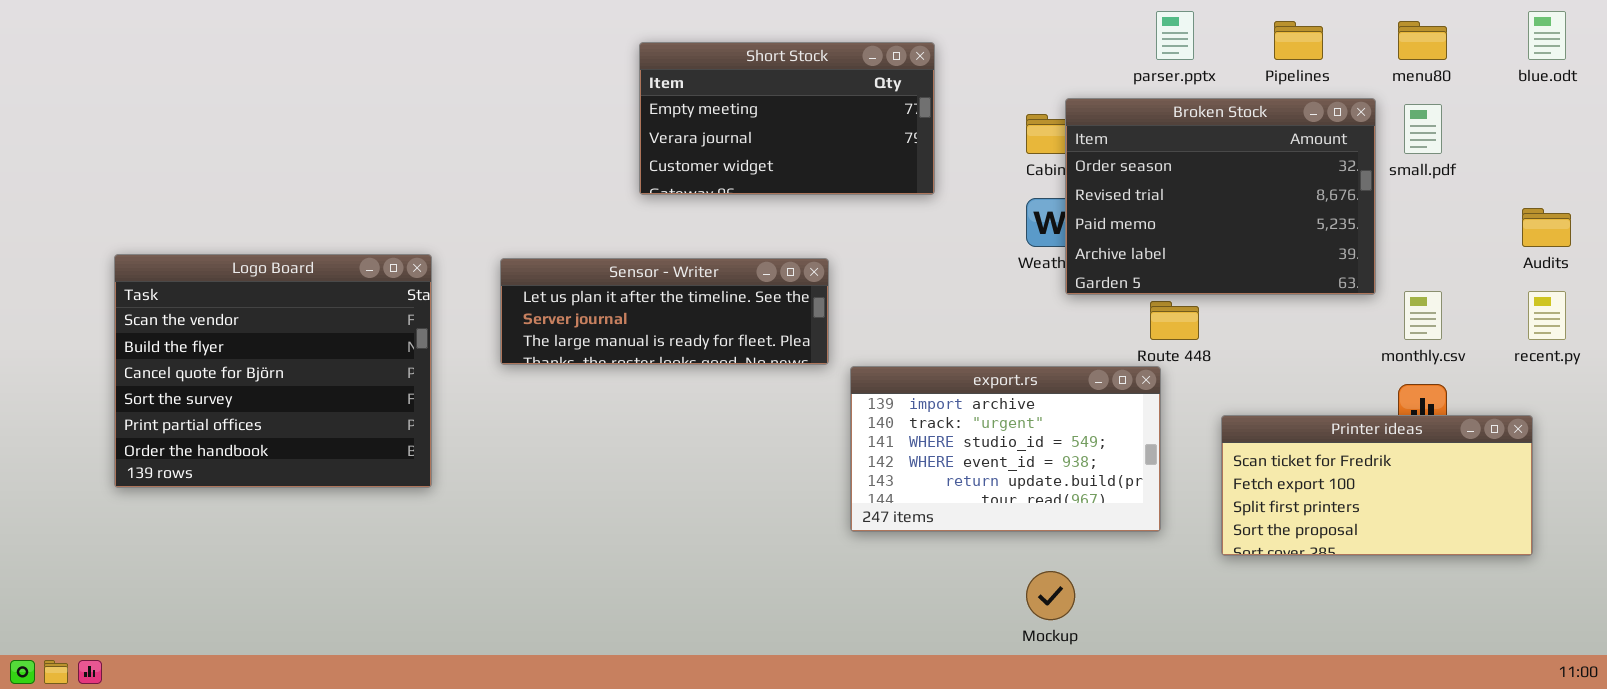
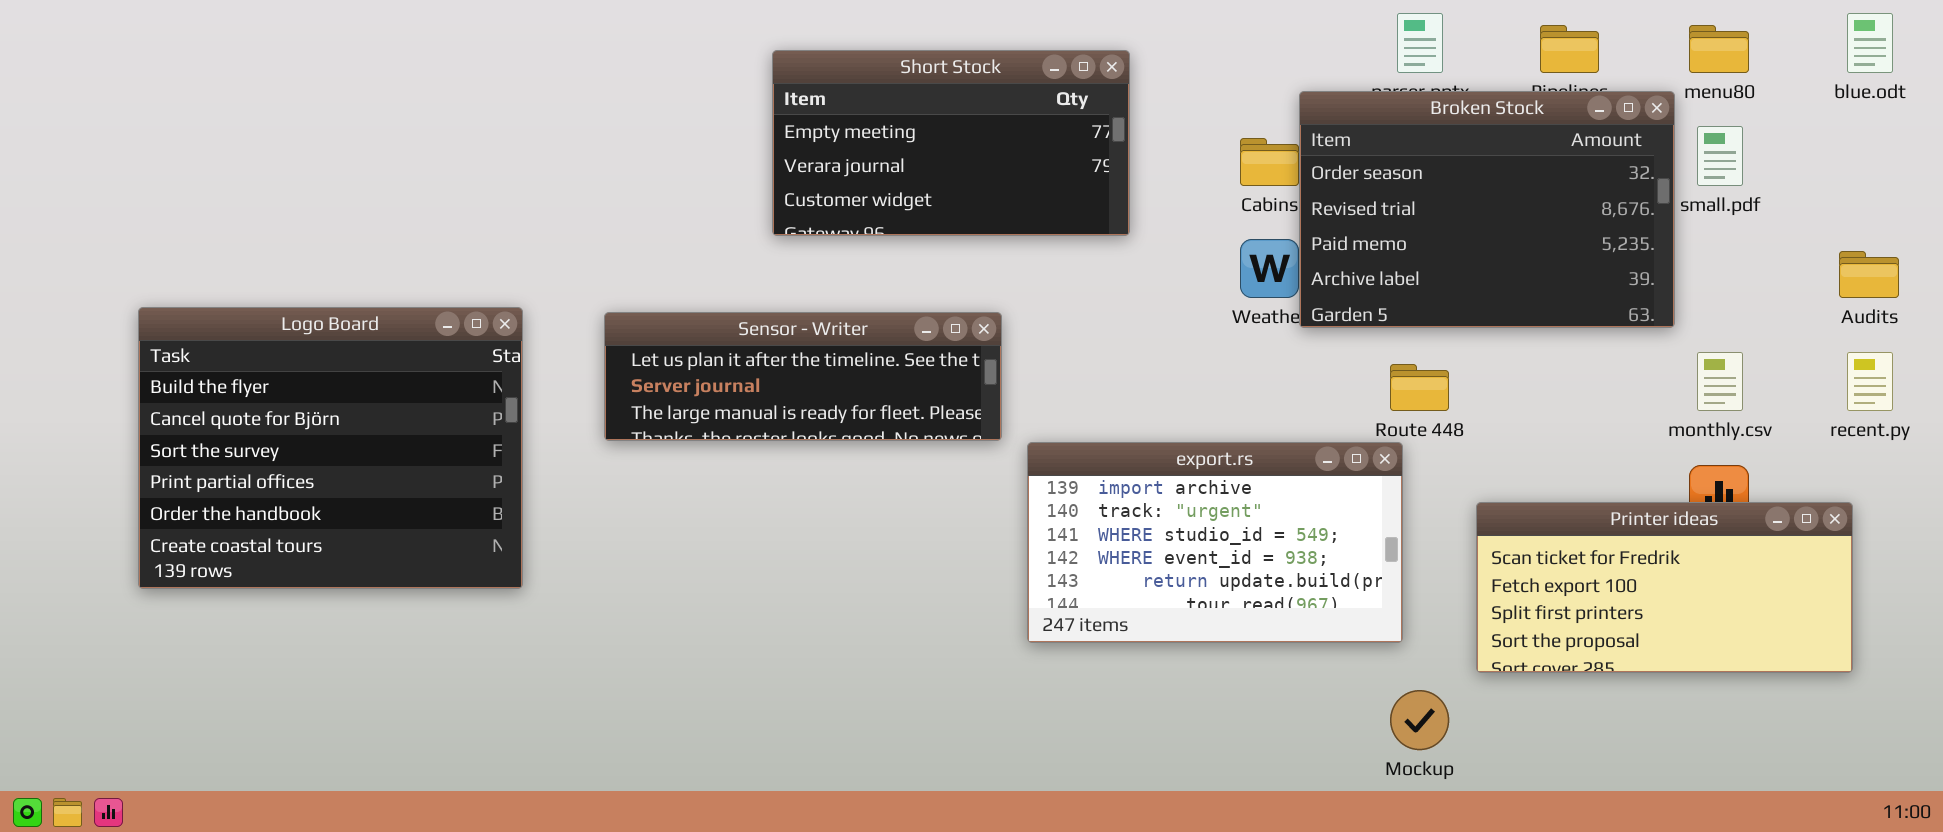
Broken Stock: [1065,98,1376,295] -> [1299,91,1675,328], moved
Logo Board: [114,254,432,488] -> [138,307,523,589], scrolled down 1 row
Mockup: [1026,571,1075,620] -> [1390,690,1449,750], moved

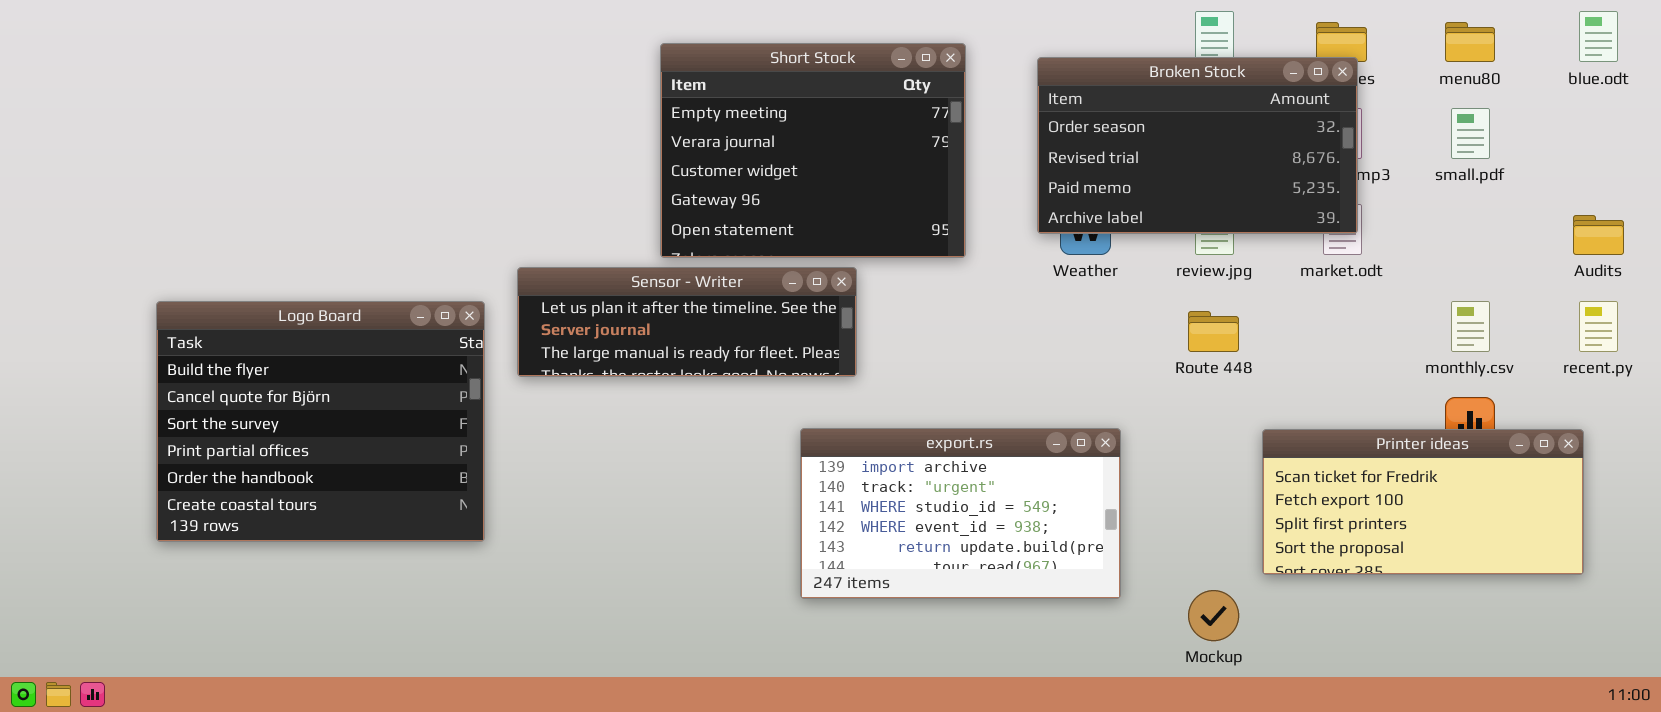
Short Stock: [772,50,1130,236] -> [660,43,966,258], resized
Broken Stock: [1299,91,1675,328] -> [1037,57,1358,234], moved, resized
Logo Board: [138,307,523,589] -> [156,301,485,542], moved
export.rs: [1027,442,1403,643] -> [800,428,1121,599], moved

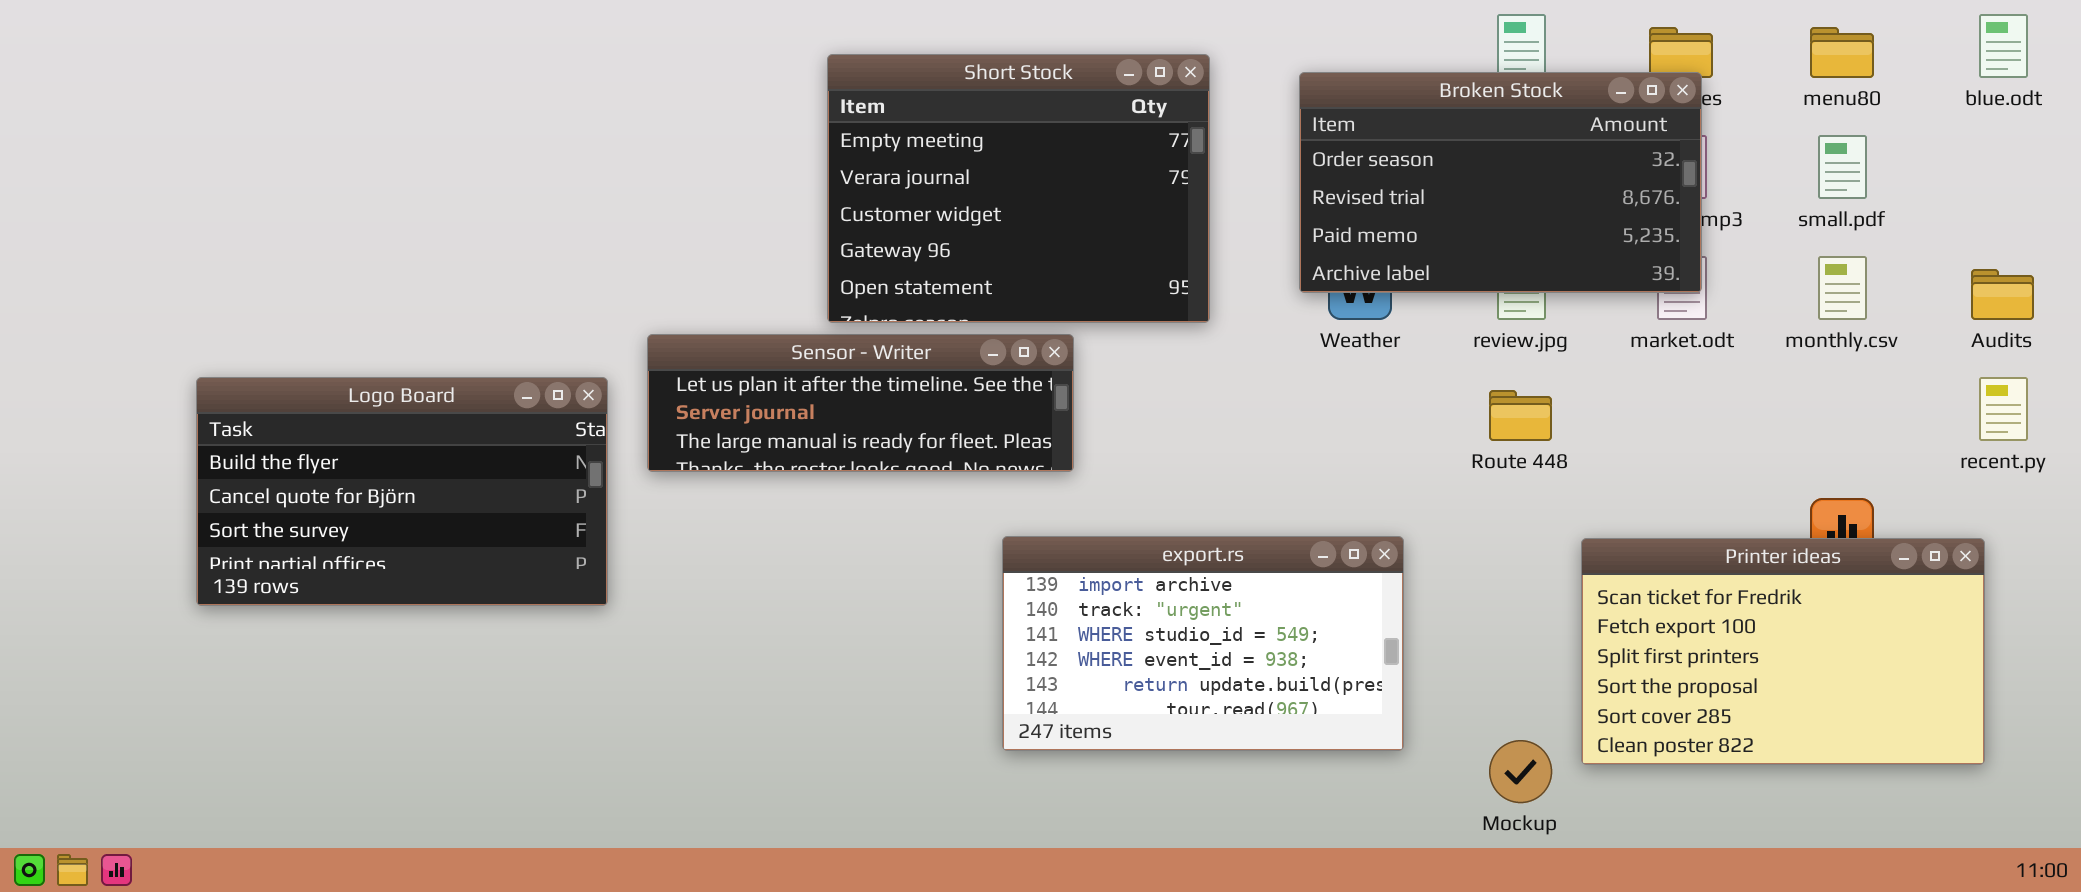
Logo Board: [156,301,485,542] -> [196,377,608,606], resized
monthly.csv: [1451,301,1490,352] -> [1818,256,1867,320], moved
Printer ideas: [1262,429,1584,575] -> [1581,538,1985,765], resized

